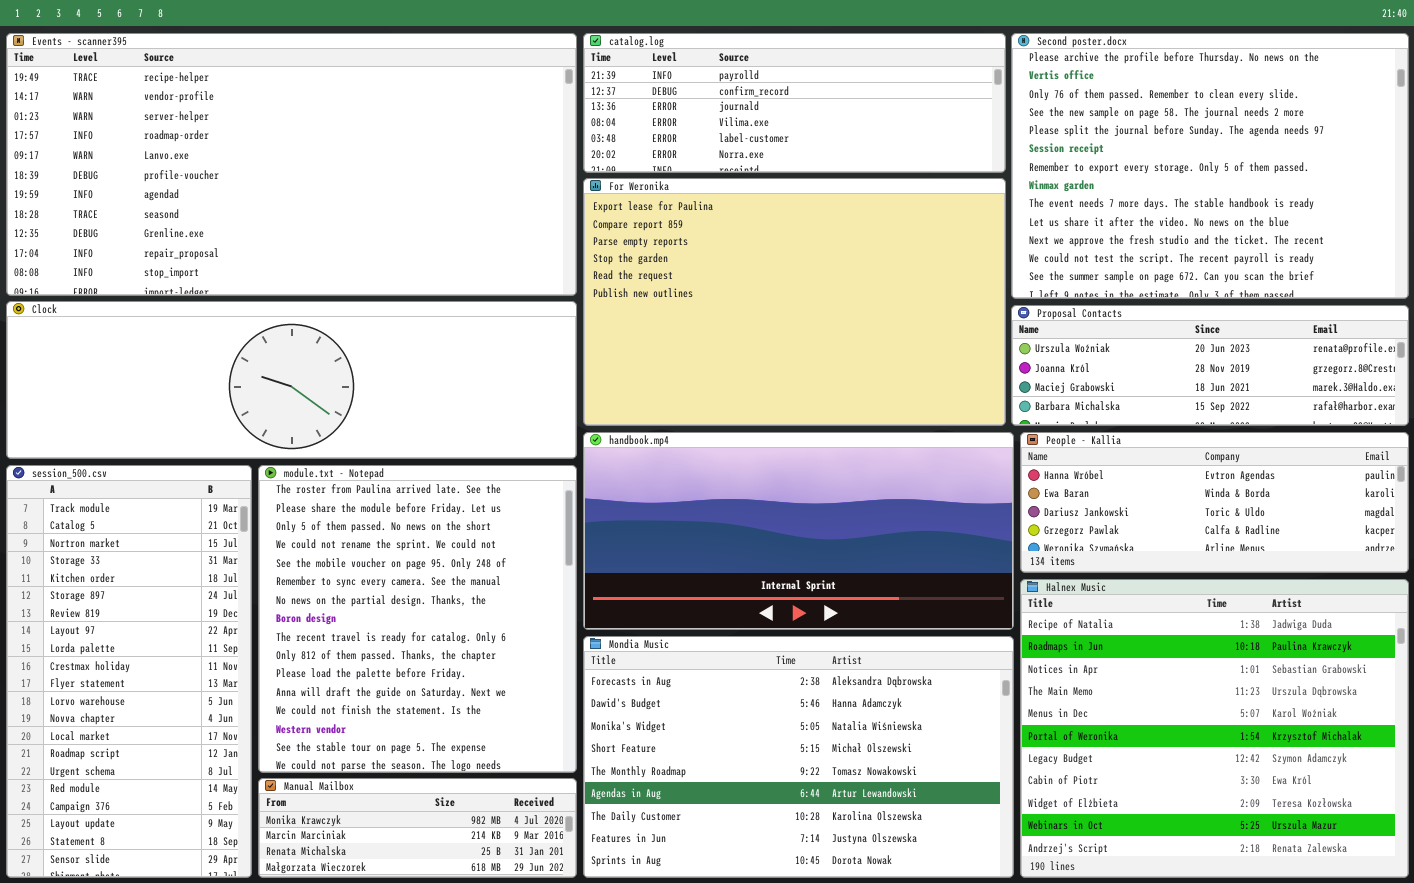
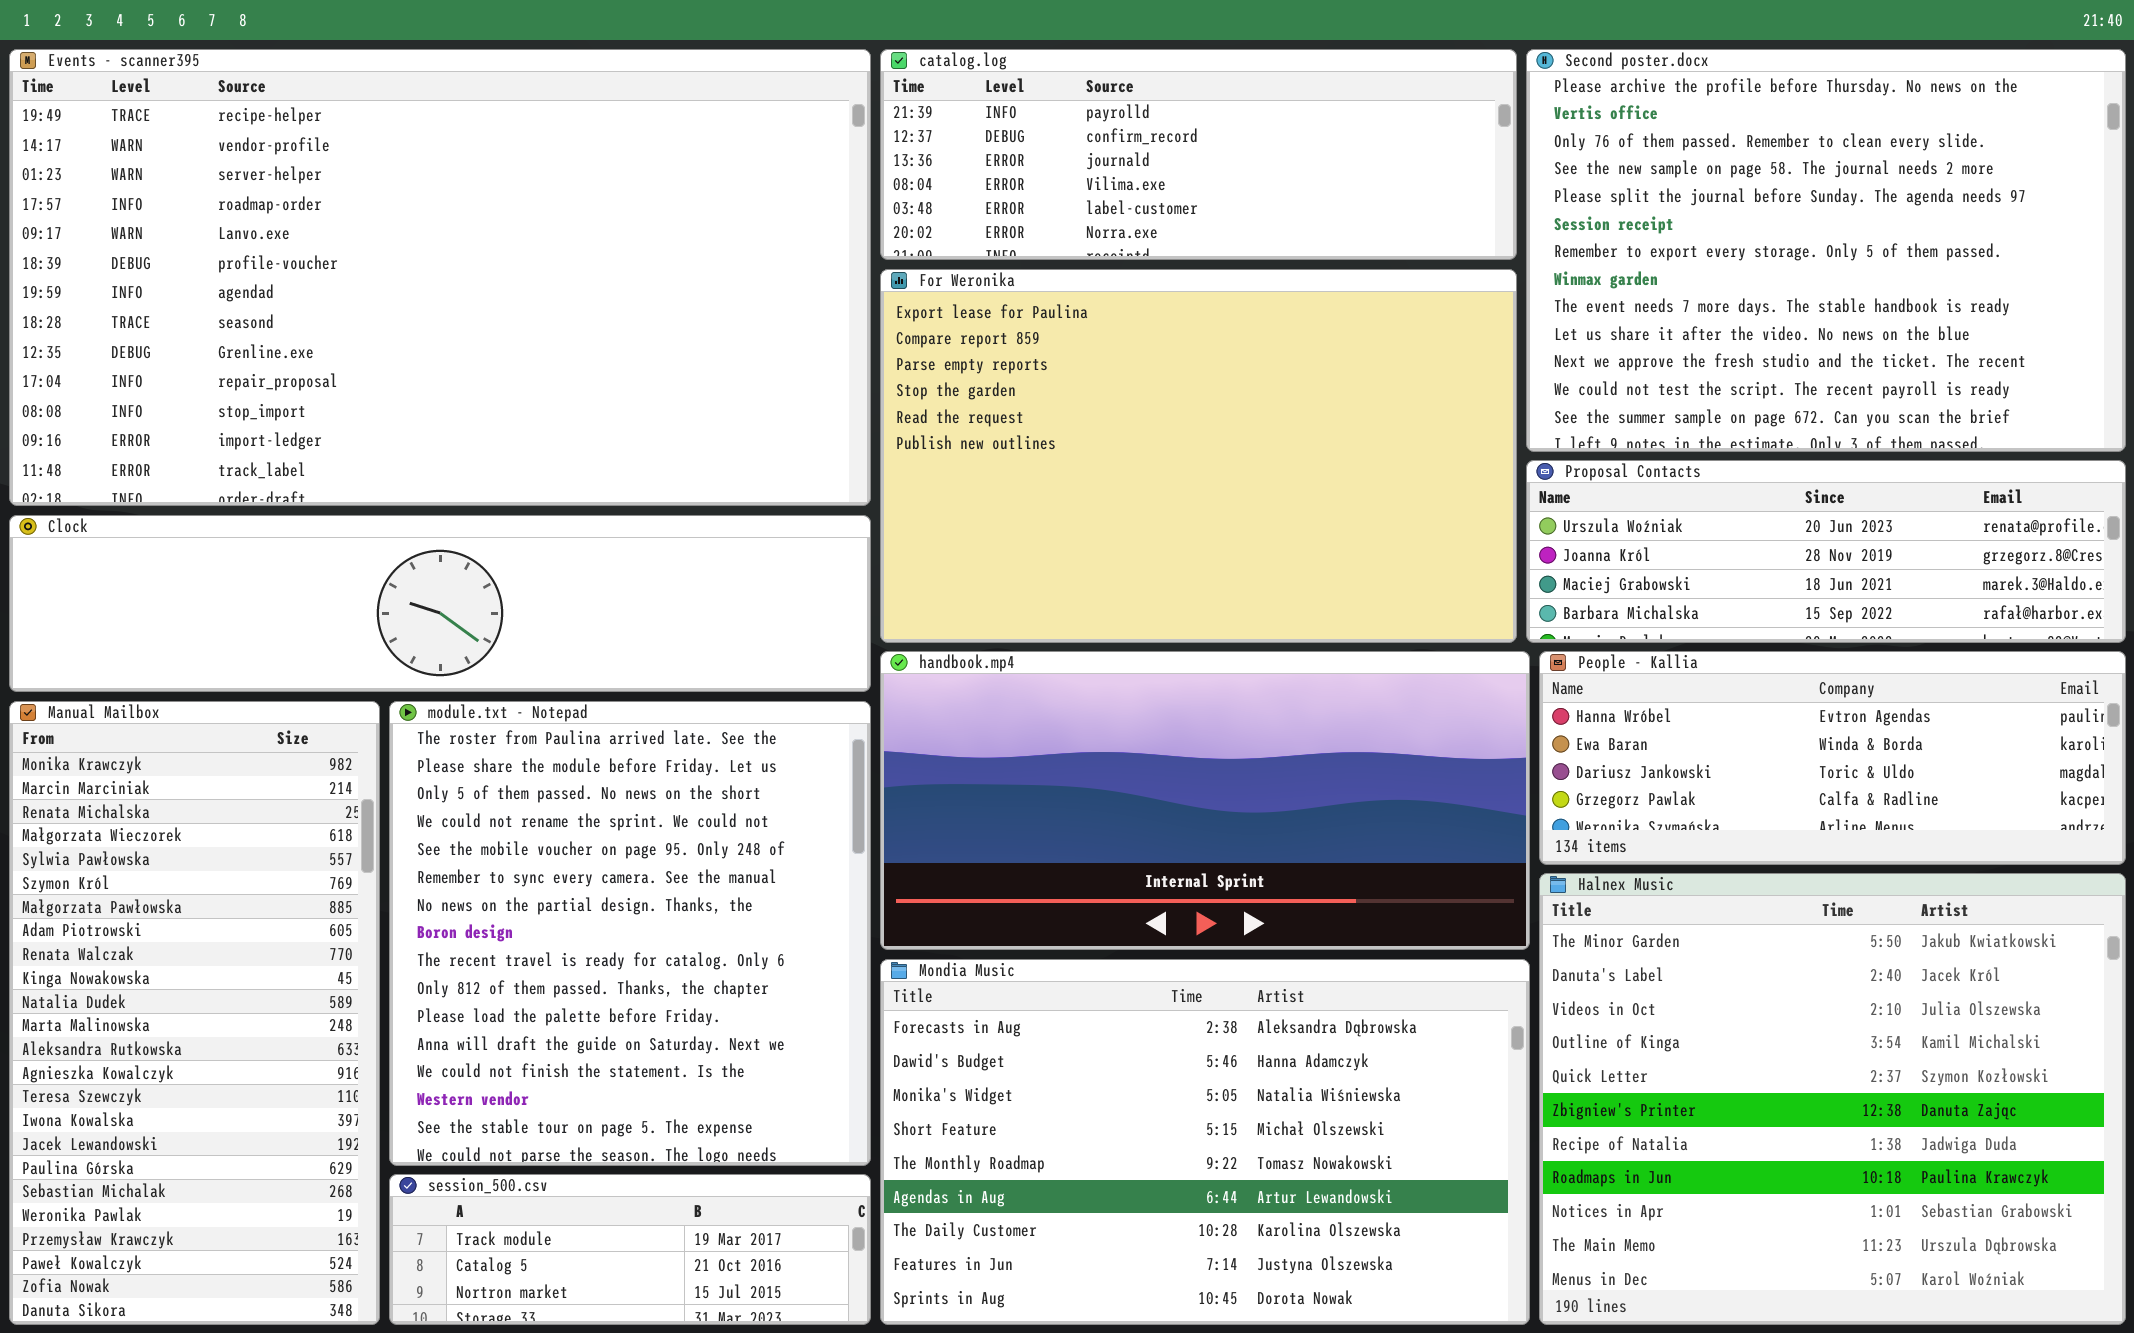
Events - scanner395: [6,33,577,296] -> [9,49,871,506], resized
Clock: [6,301,577,459] -> [9,515,871,692], resized
session_500.csv: [6,465,252,878] -> [389,1174,871,1325], moved, resized
Halnex Music: [1020,579,1409,878] -> [1539,873,2126,1325], scrolled up 6 rows
Manual Mailbox: [258,778,577,878] -> [9,701,380,1325], moved, resized

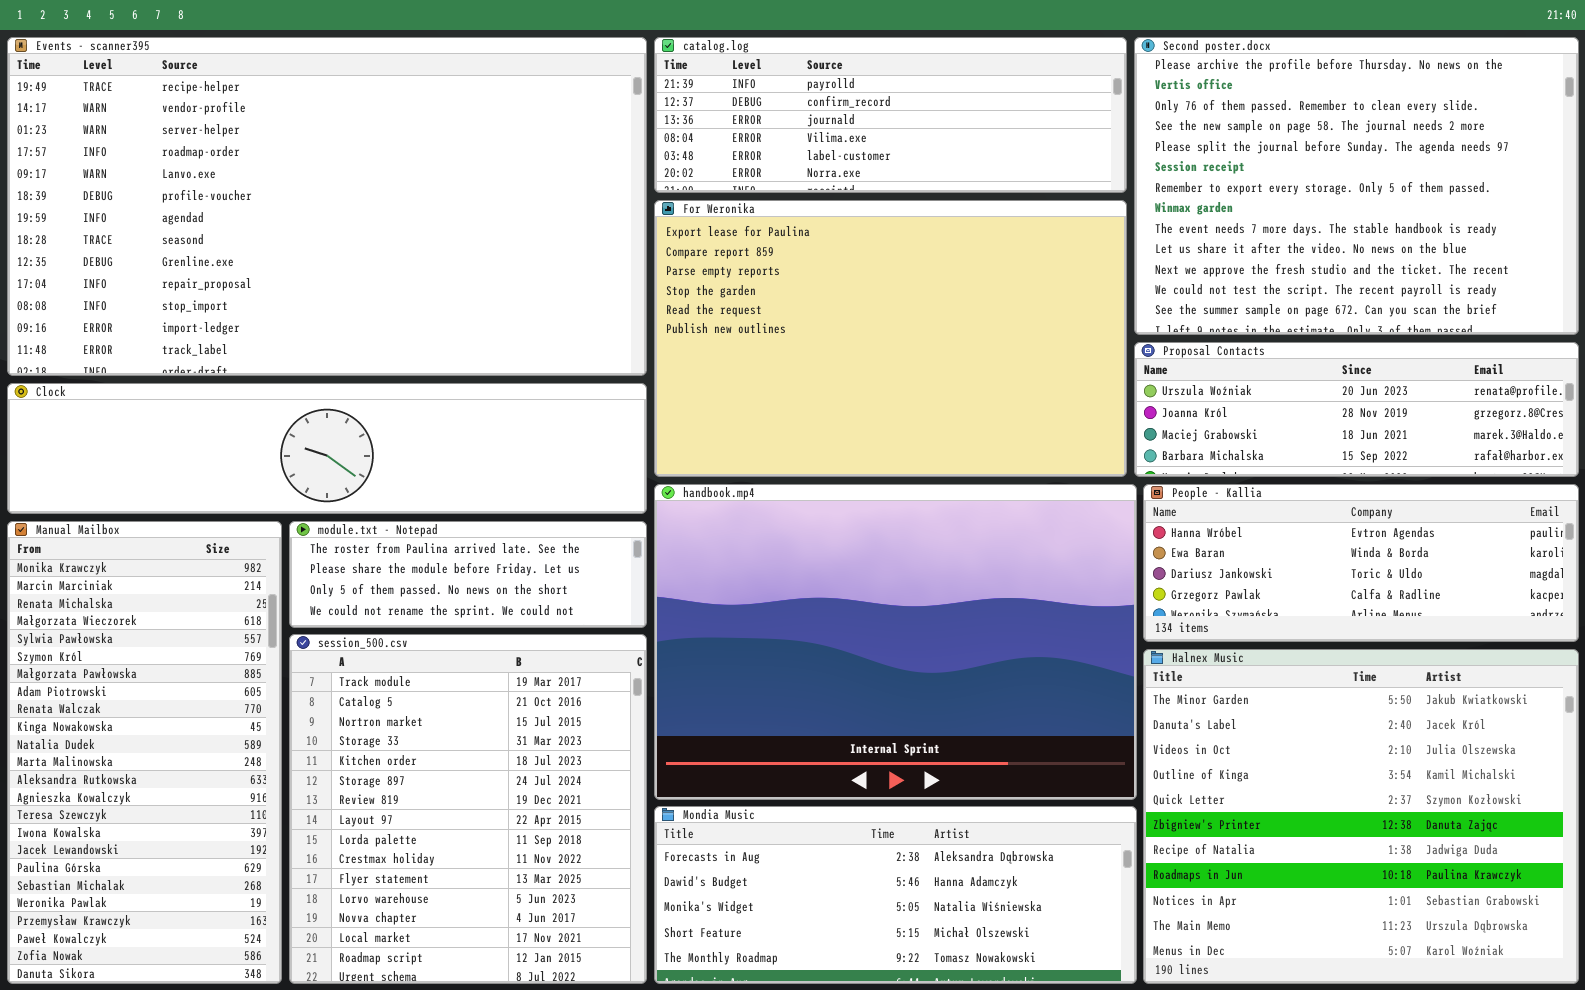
handbook.mp4: [880,651,1530,950] -> [654,484,1137,800], resized
module.txt - Notepad: [389,701,871,1166] -> [289,521,647,628], resized
Mondia Music: [880,959,1530,1325] -> [654,806,1137,984], resized
session_500.csv: [389,1174,871,1325] -> [289,634,647,984], resized

